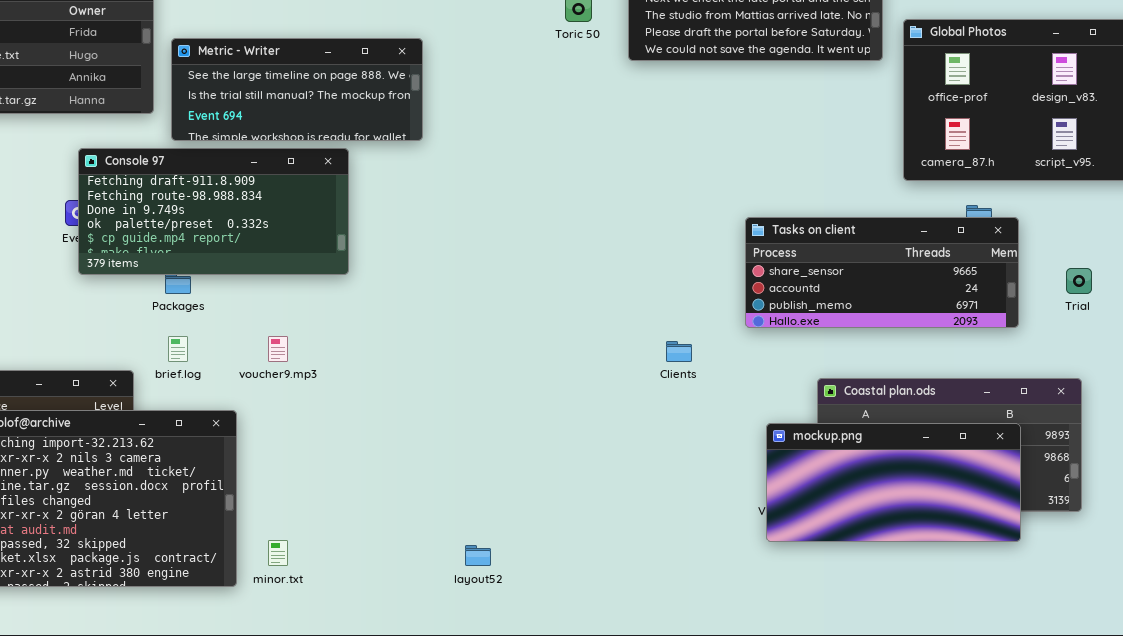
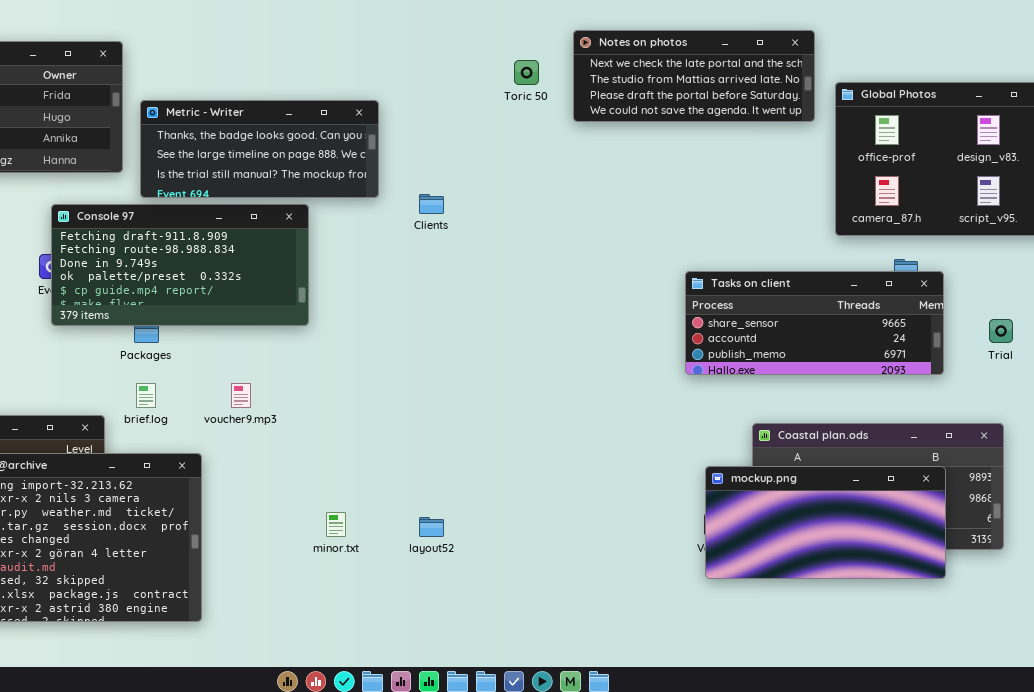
Metric - Writer: [171,38,423,141] -> [140,100,379,198], scrolled up 1 row
Clients: [666,341,692,362] -> [419,194,444,214], moved
minor.txt: [268,540,288,566] -> [326,512,346,537], moved
layout52: [465,545,491,566] -> [419,517,444,537], moved

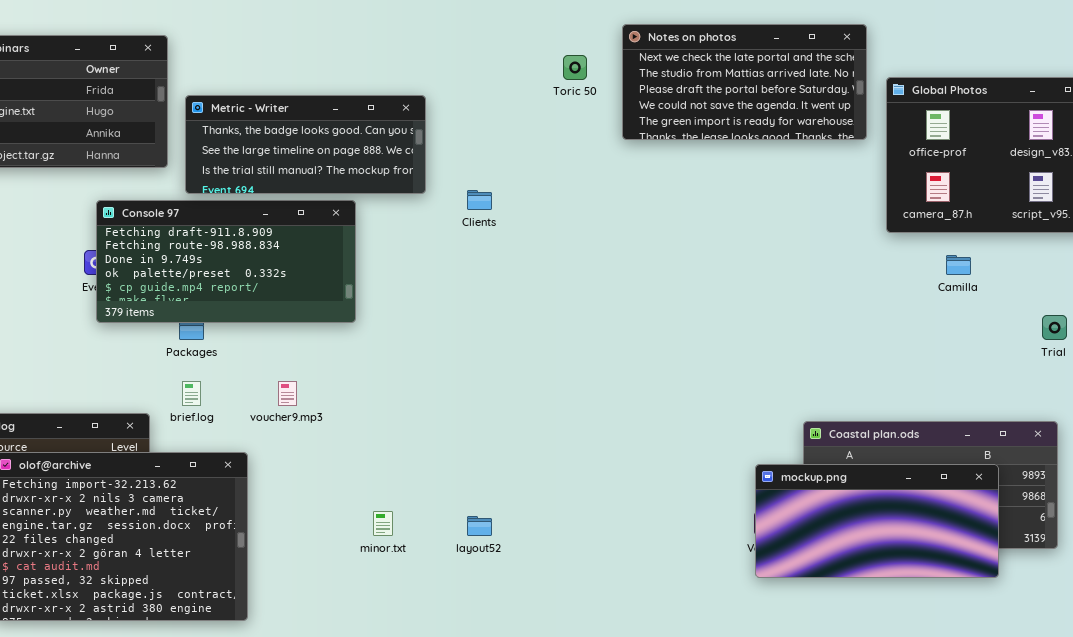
Notes on photos: [573,30,815,122] -> [622,24,867,140], resized
Tasks on client: [685,271,944,375] -> none, closed

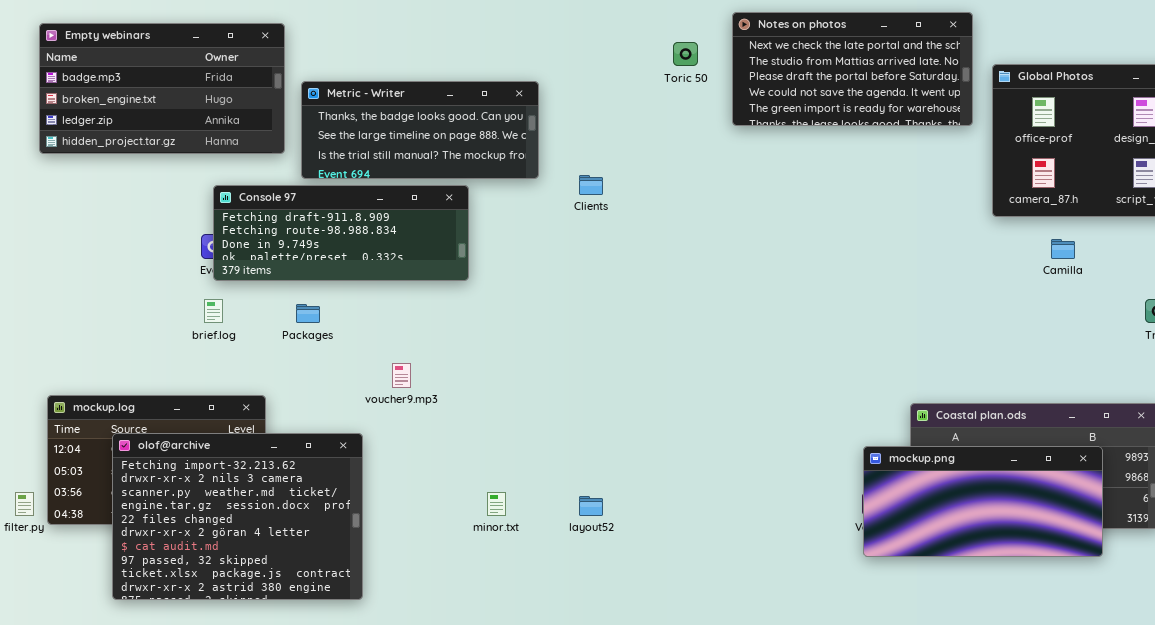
Console 97: [96,200,356,323] -> [213,185,469,281], resized
brief.log: [182,381,201,406] -> [204,299,223,323], moved

